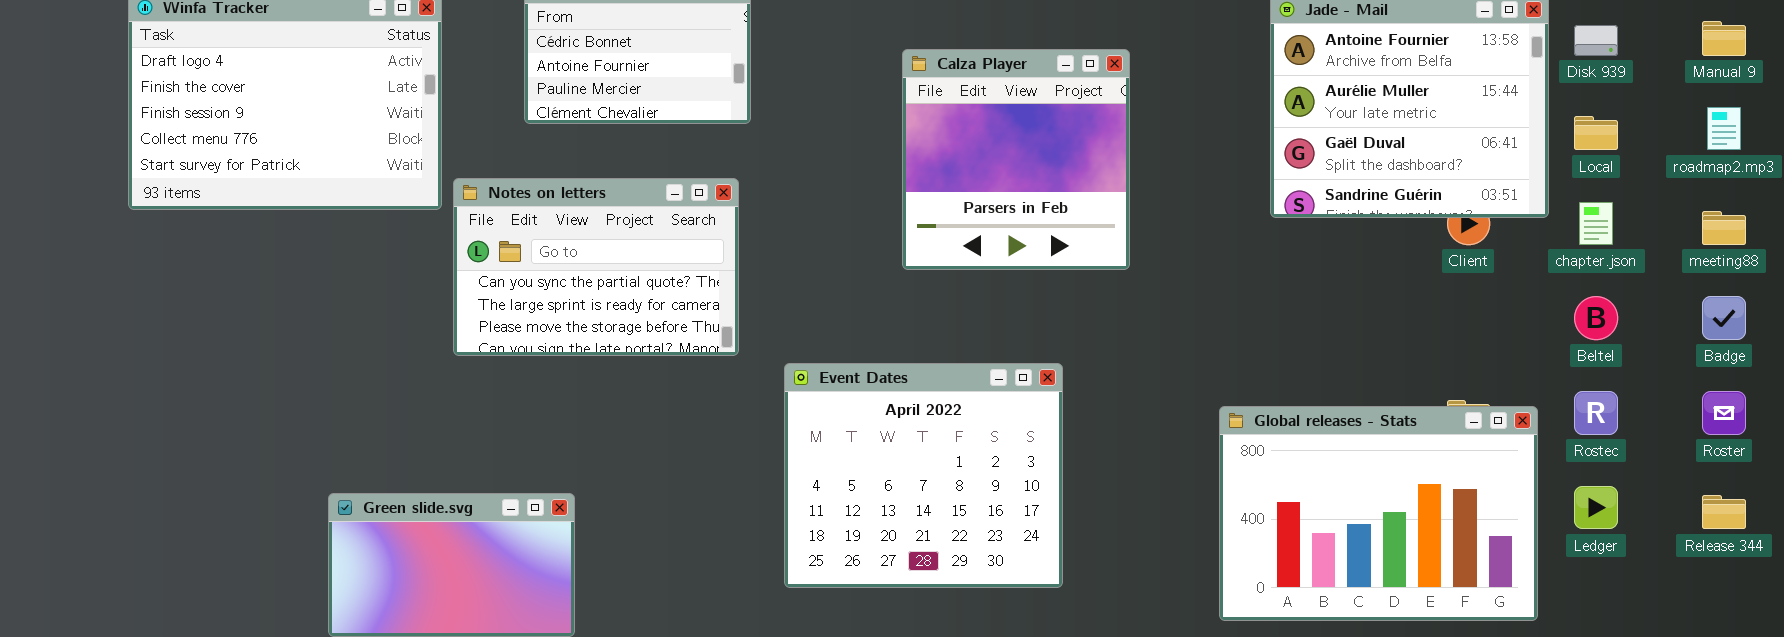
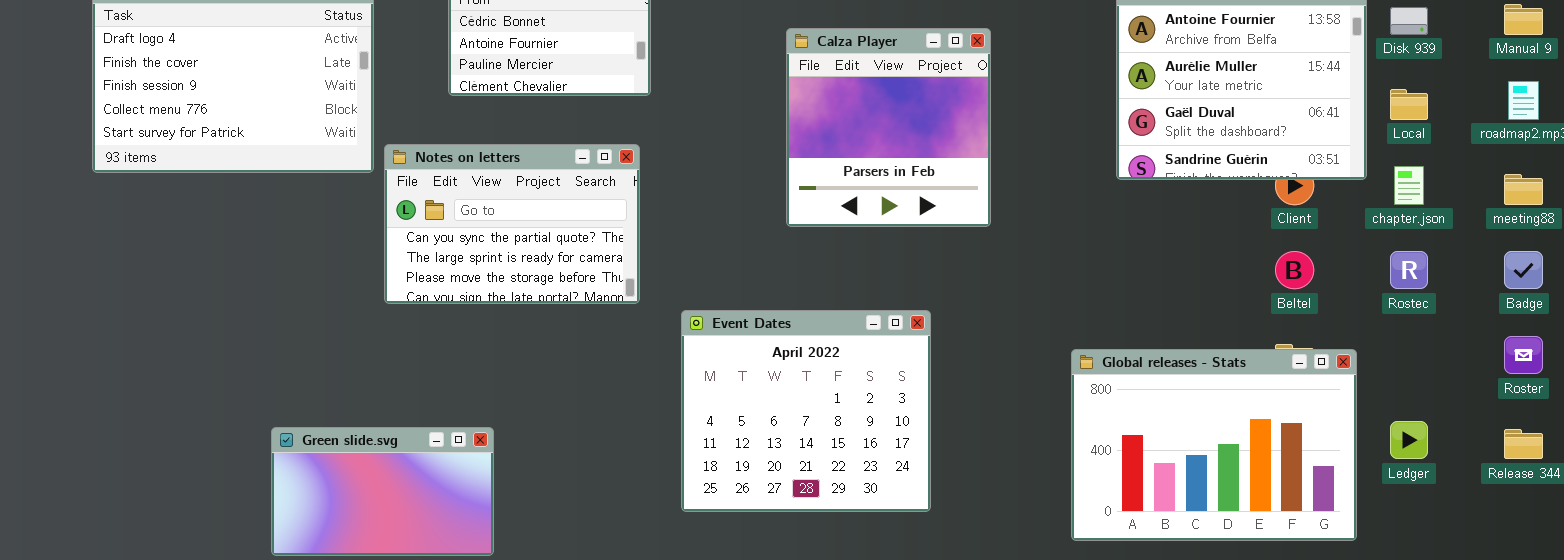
Beltel: [1574,296,1618,340] -> [1275,251,1314,289], moved
Rostec: [1574,391,1618,435] -> [1390,251,1428,289], moved

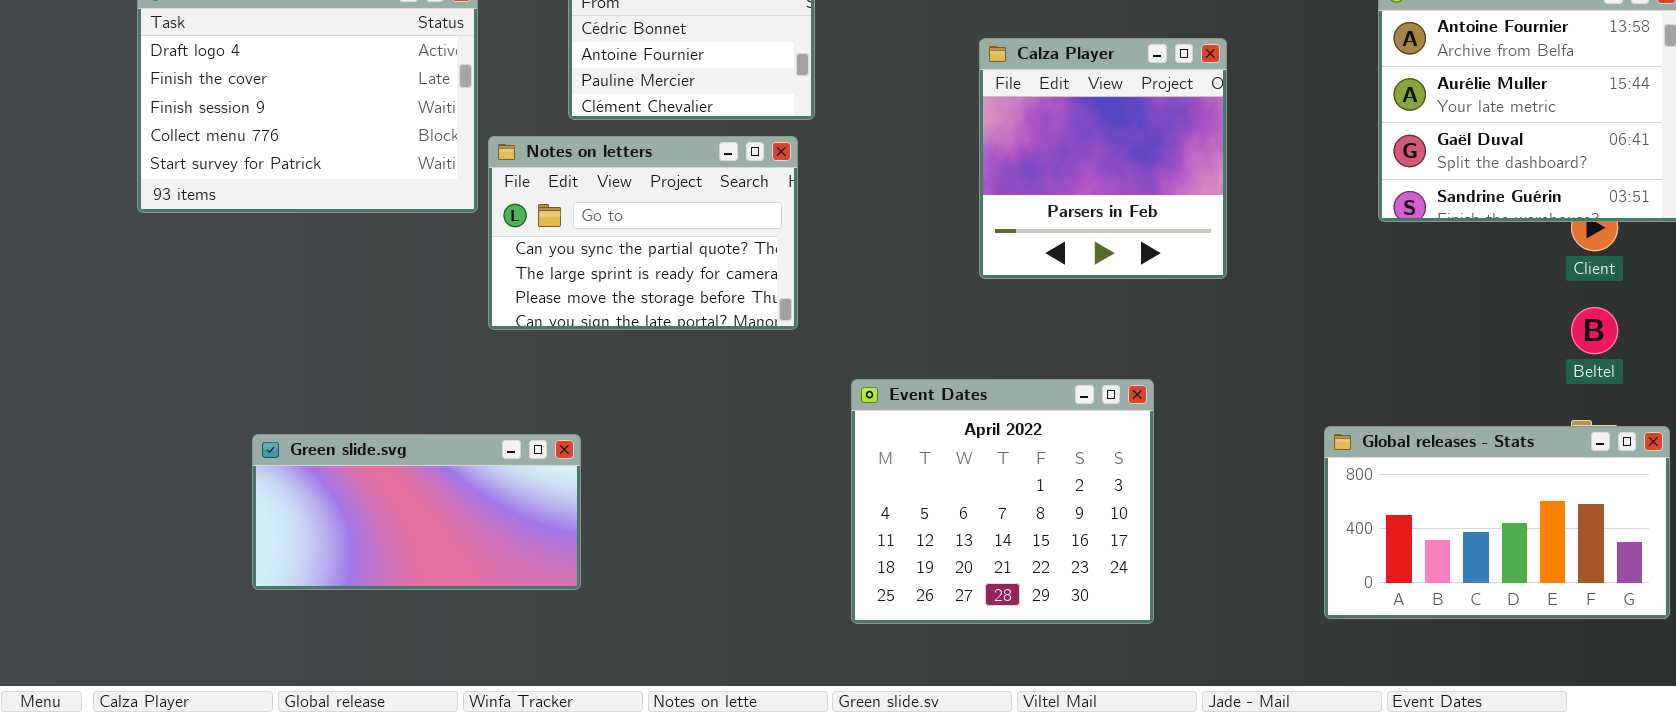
Notes on letters: [384,144,640,304] -> [488,136,798,330], moved
Global releases - Stats: [1071,349,1357,541] -> [1324,426,1670,619], resized
Green slide.svg: [271,427,494,556] -> [252,434,581,590], moved, resized

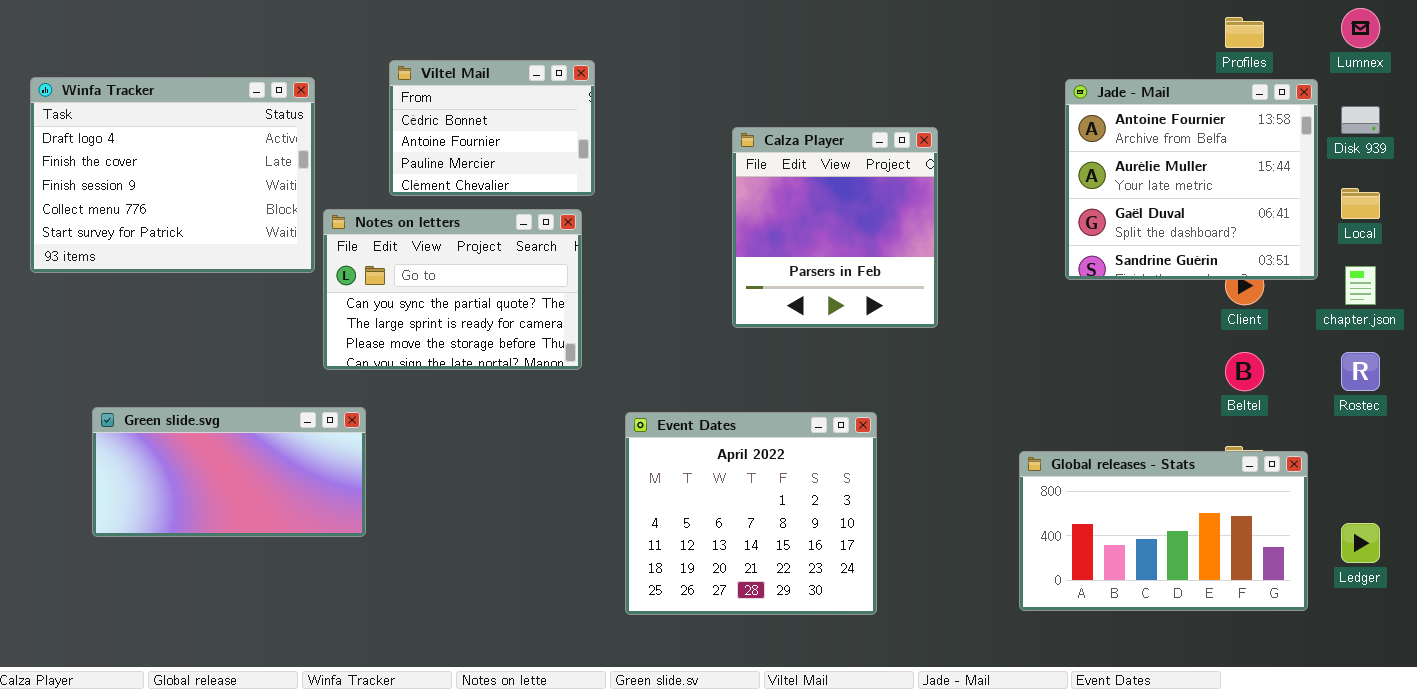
Green slide.svg: [252,434,581,590] -> [92,407,366,537], moved

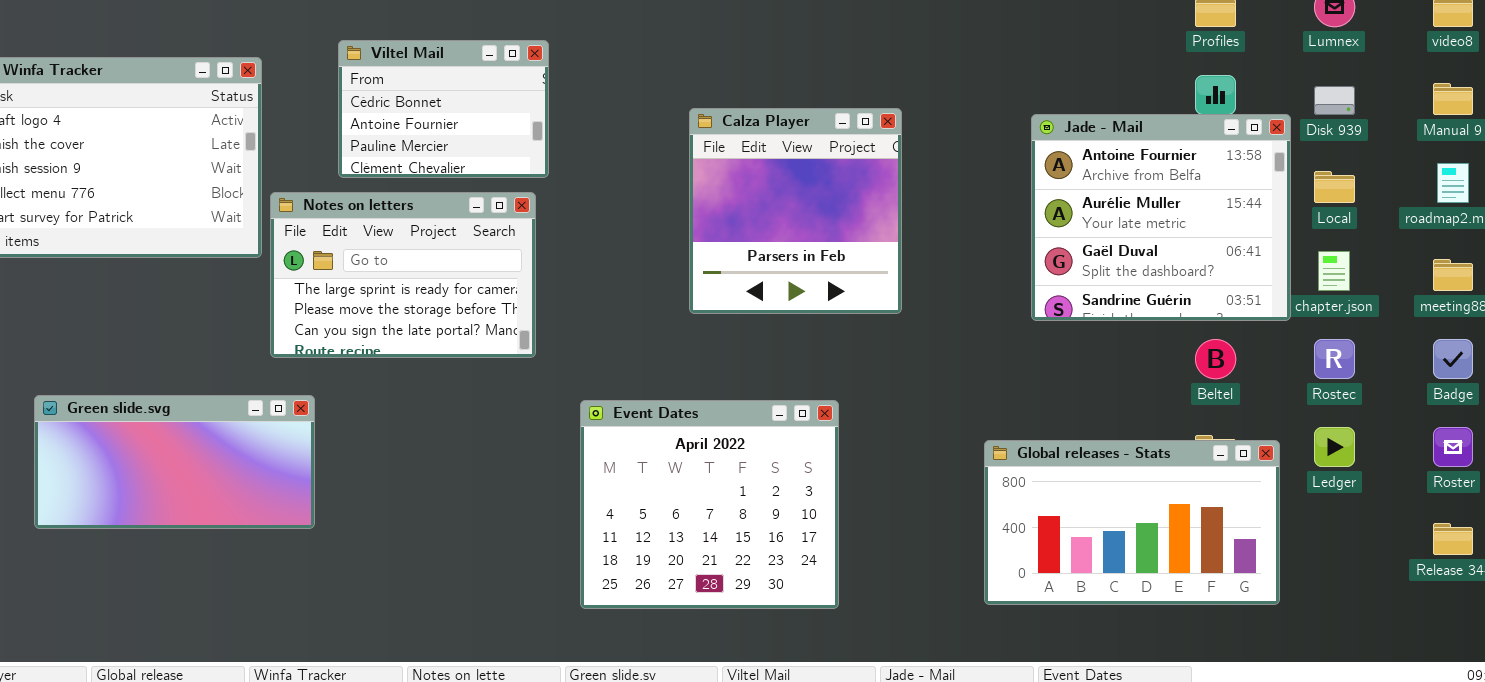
Jade - Mail: [1065,79,1318,280] -> [1031,114,1291,321], moved
Notes on letters: [323,209,582,370] -> [270,192,536,358], scrolled down 1 row
Ledger: [1341,523,1380,563] -> [1314,427,1355,467], moved

